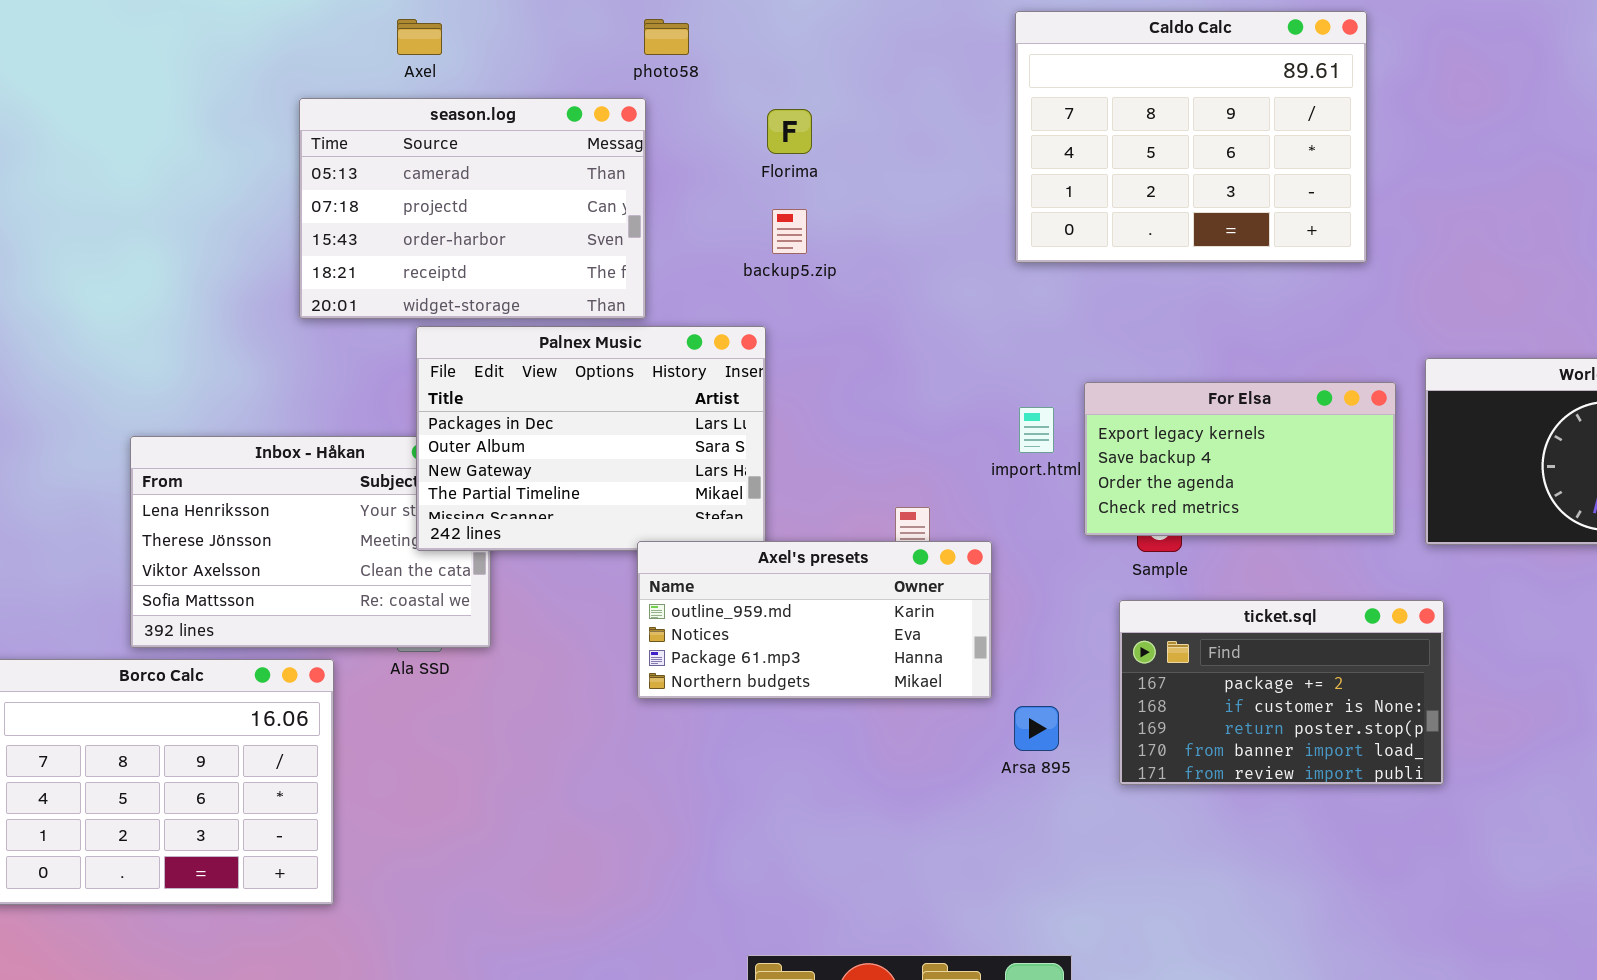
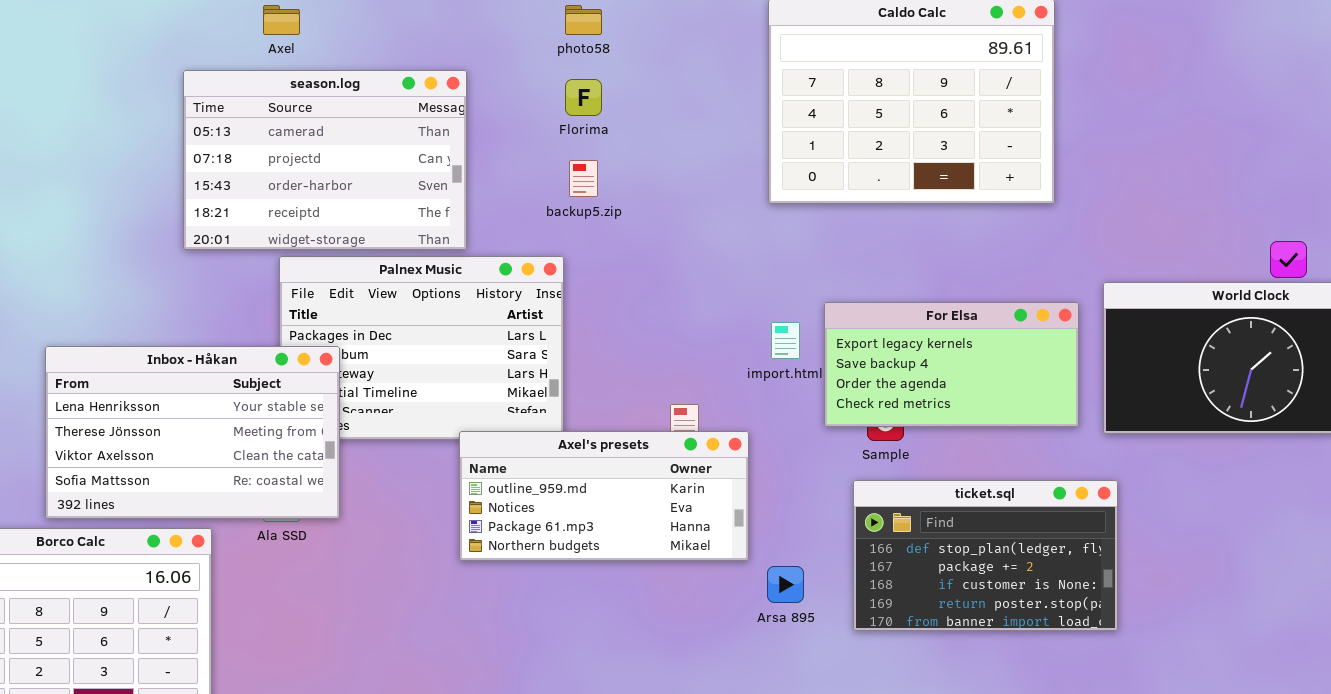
photo58: [644,19,689,55] -> [565,5,602,35], moved
Inbox - Håkan: [130,436,491,648] -> [45,346,340,519], raised
ticket.sql: [1119,600,1444,785] -> [853,480,1118,631], scrolled up 1 row

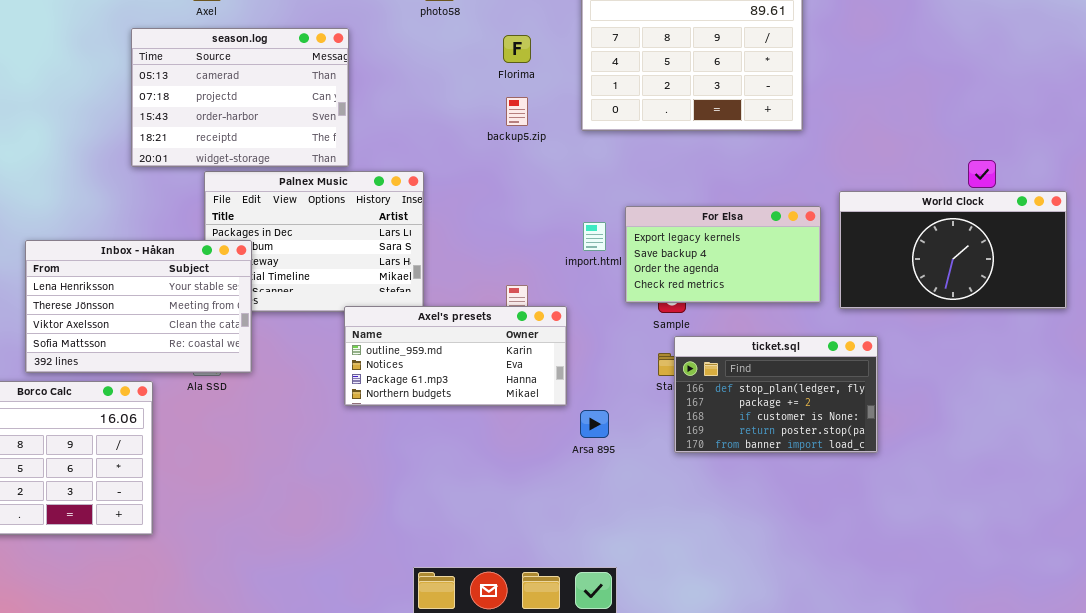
Florima: [565,79,602,116] -> [503,35,531,63], moved
backup5.zip: [569,160,598,197] -> [506,97,528,126], moved
ticket.sql: [853,480,1118,631] -> [674,336,878,453], moved

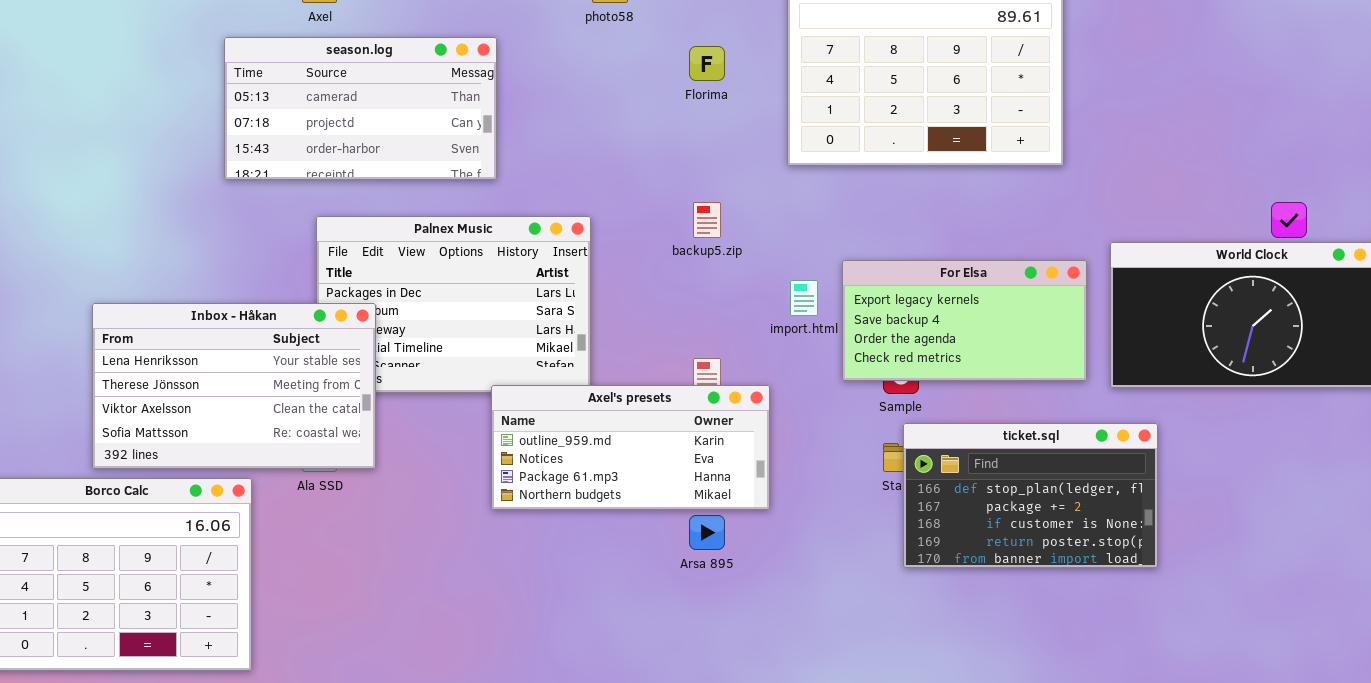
season.log: [131,28,349,167] -> [224,37,497,180], resized
backup5.zip: [506,97,528,126] -> [693,202,721,238], moved
Arsa 895: [580,410,609,438] -> [689,515,725,550], moved

